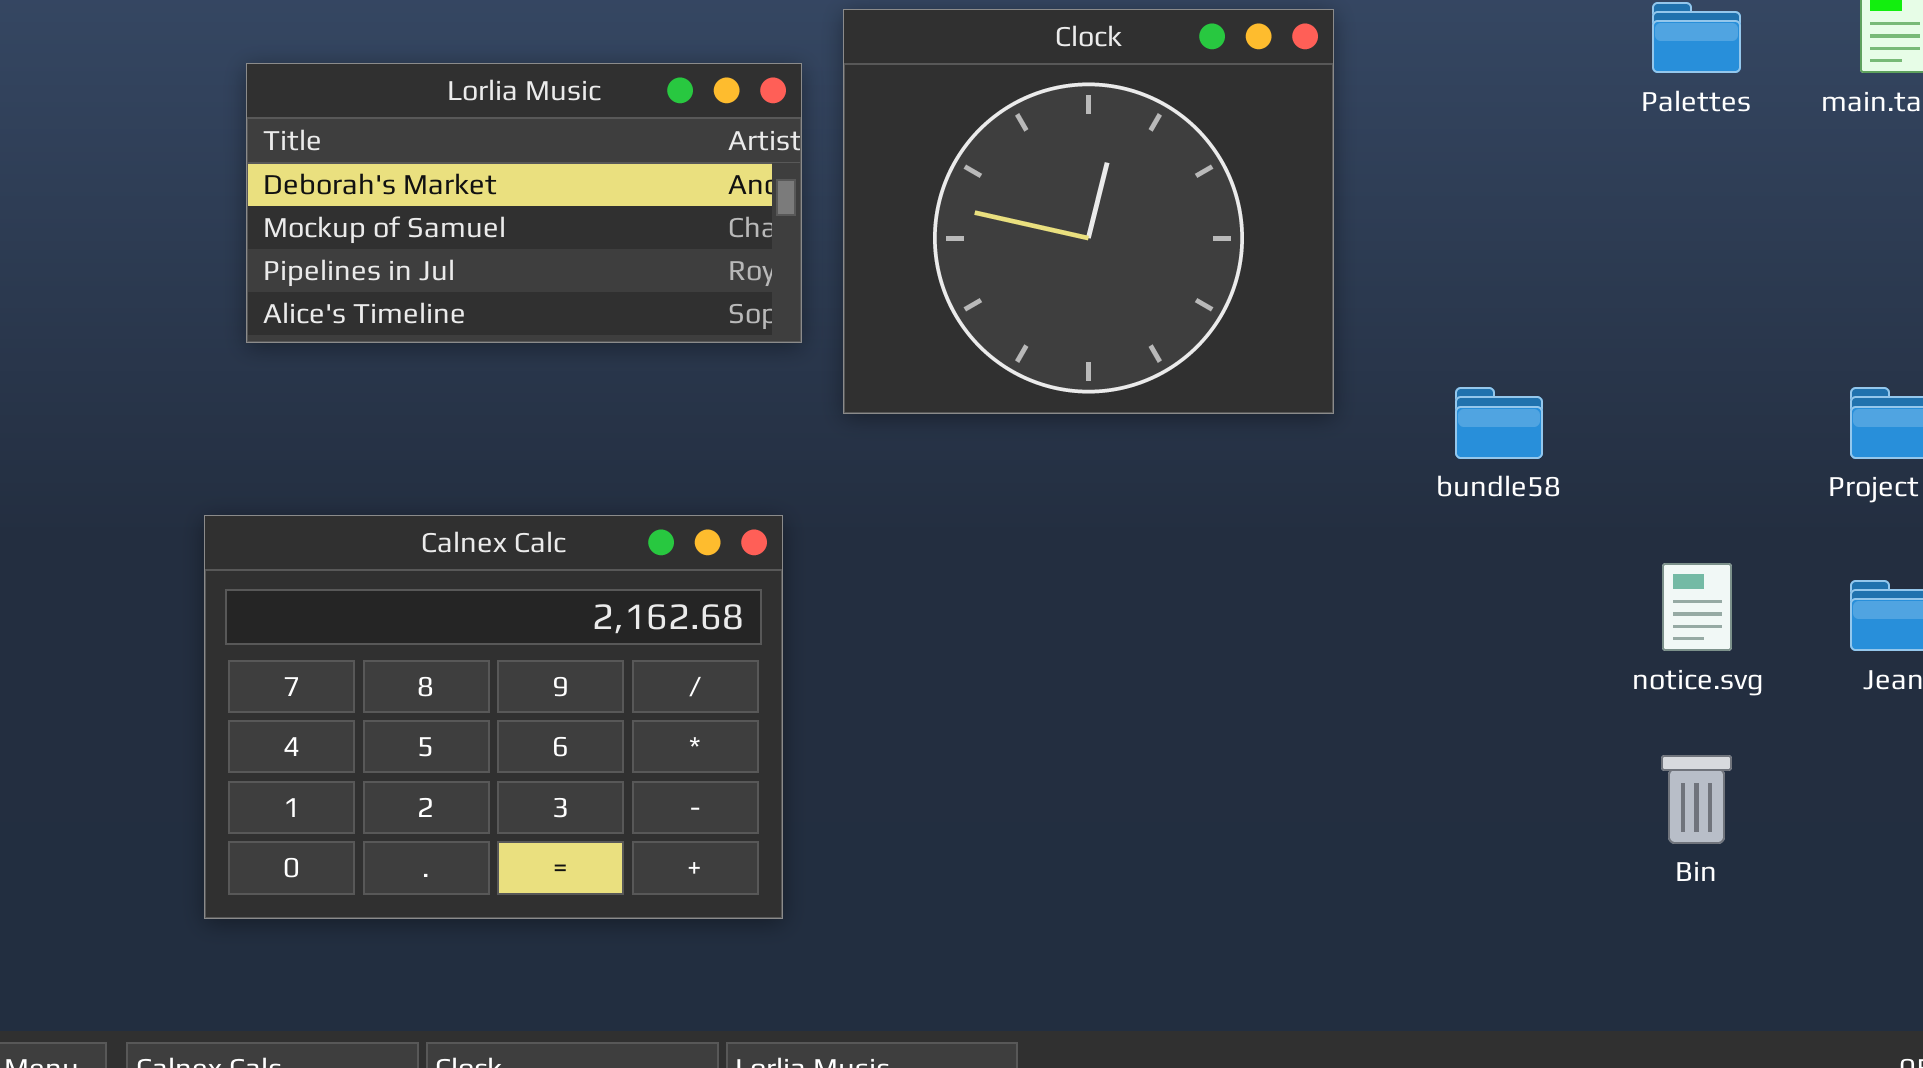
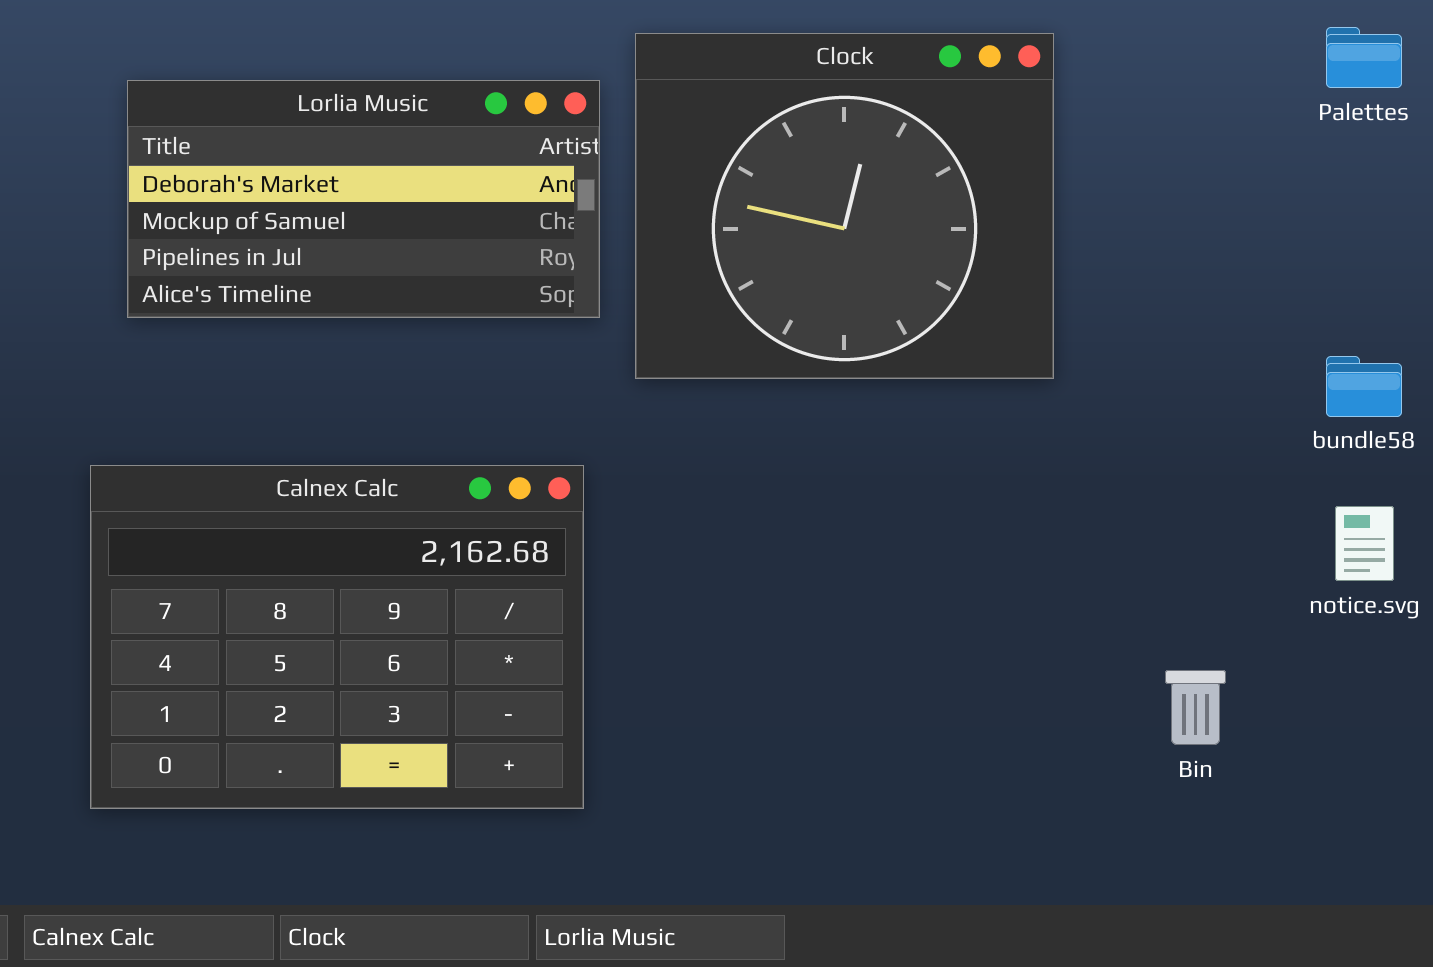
bundle58: [1455,387,1543,459] -> [1326,356,1402,417], moved
Bin: [1661,755,1732,844] -> [1165,670,1226,745], moved

